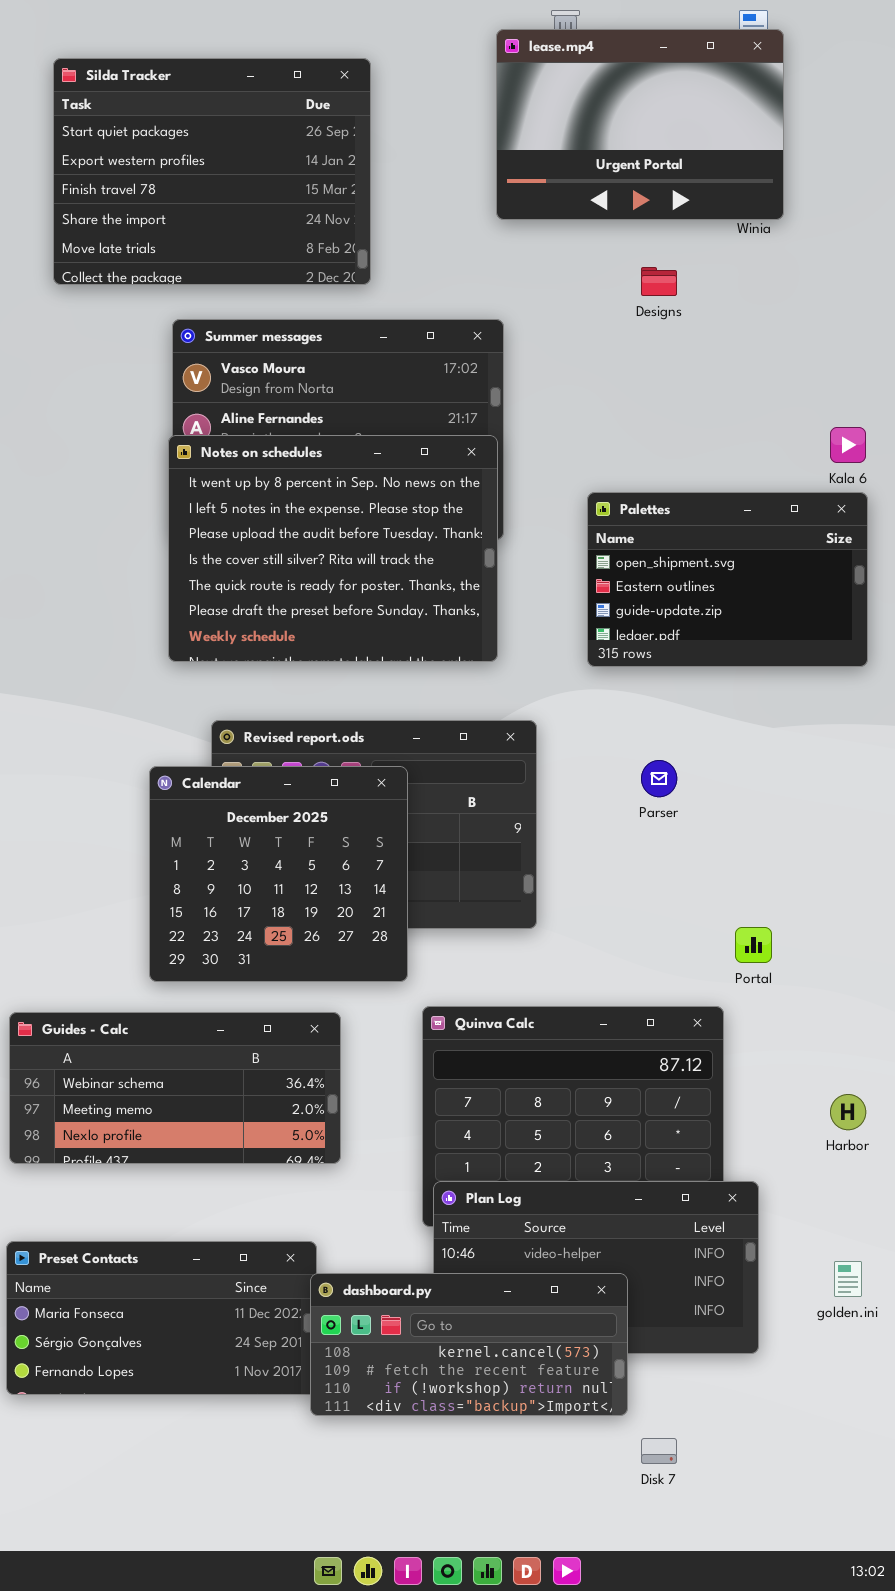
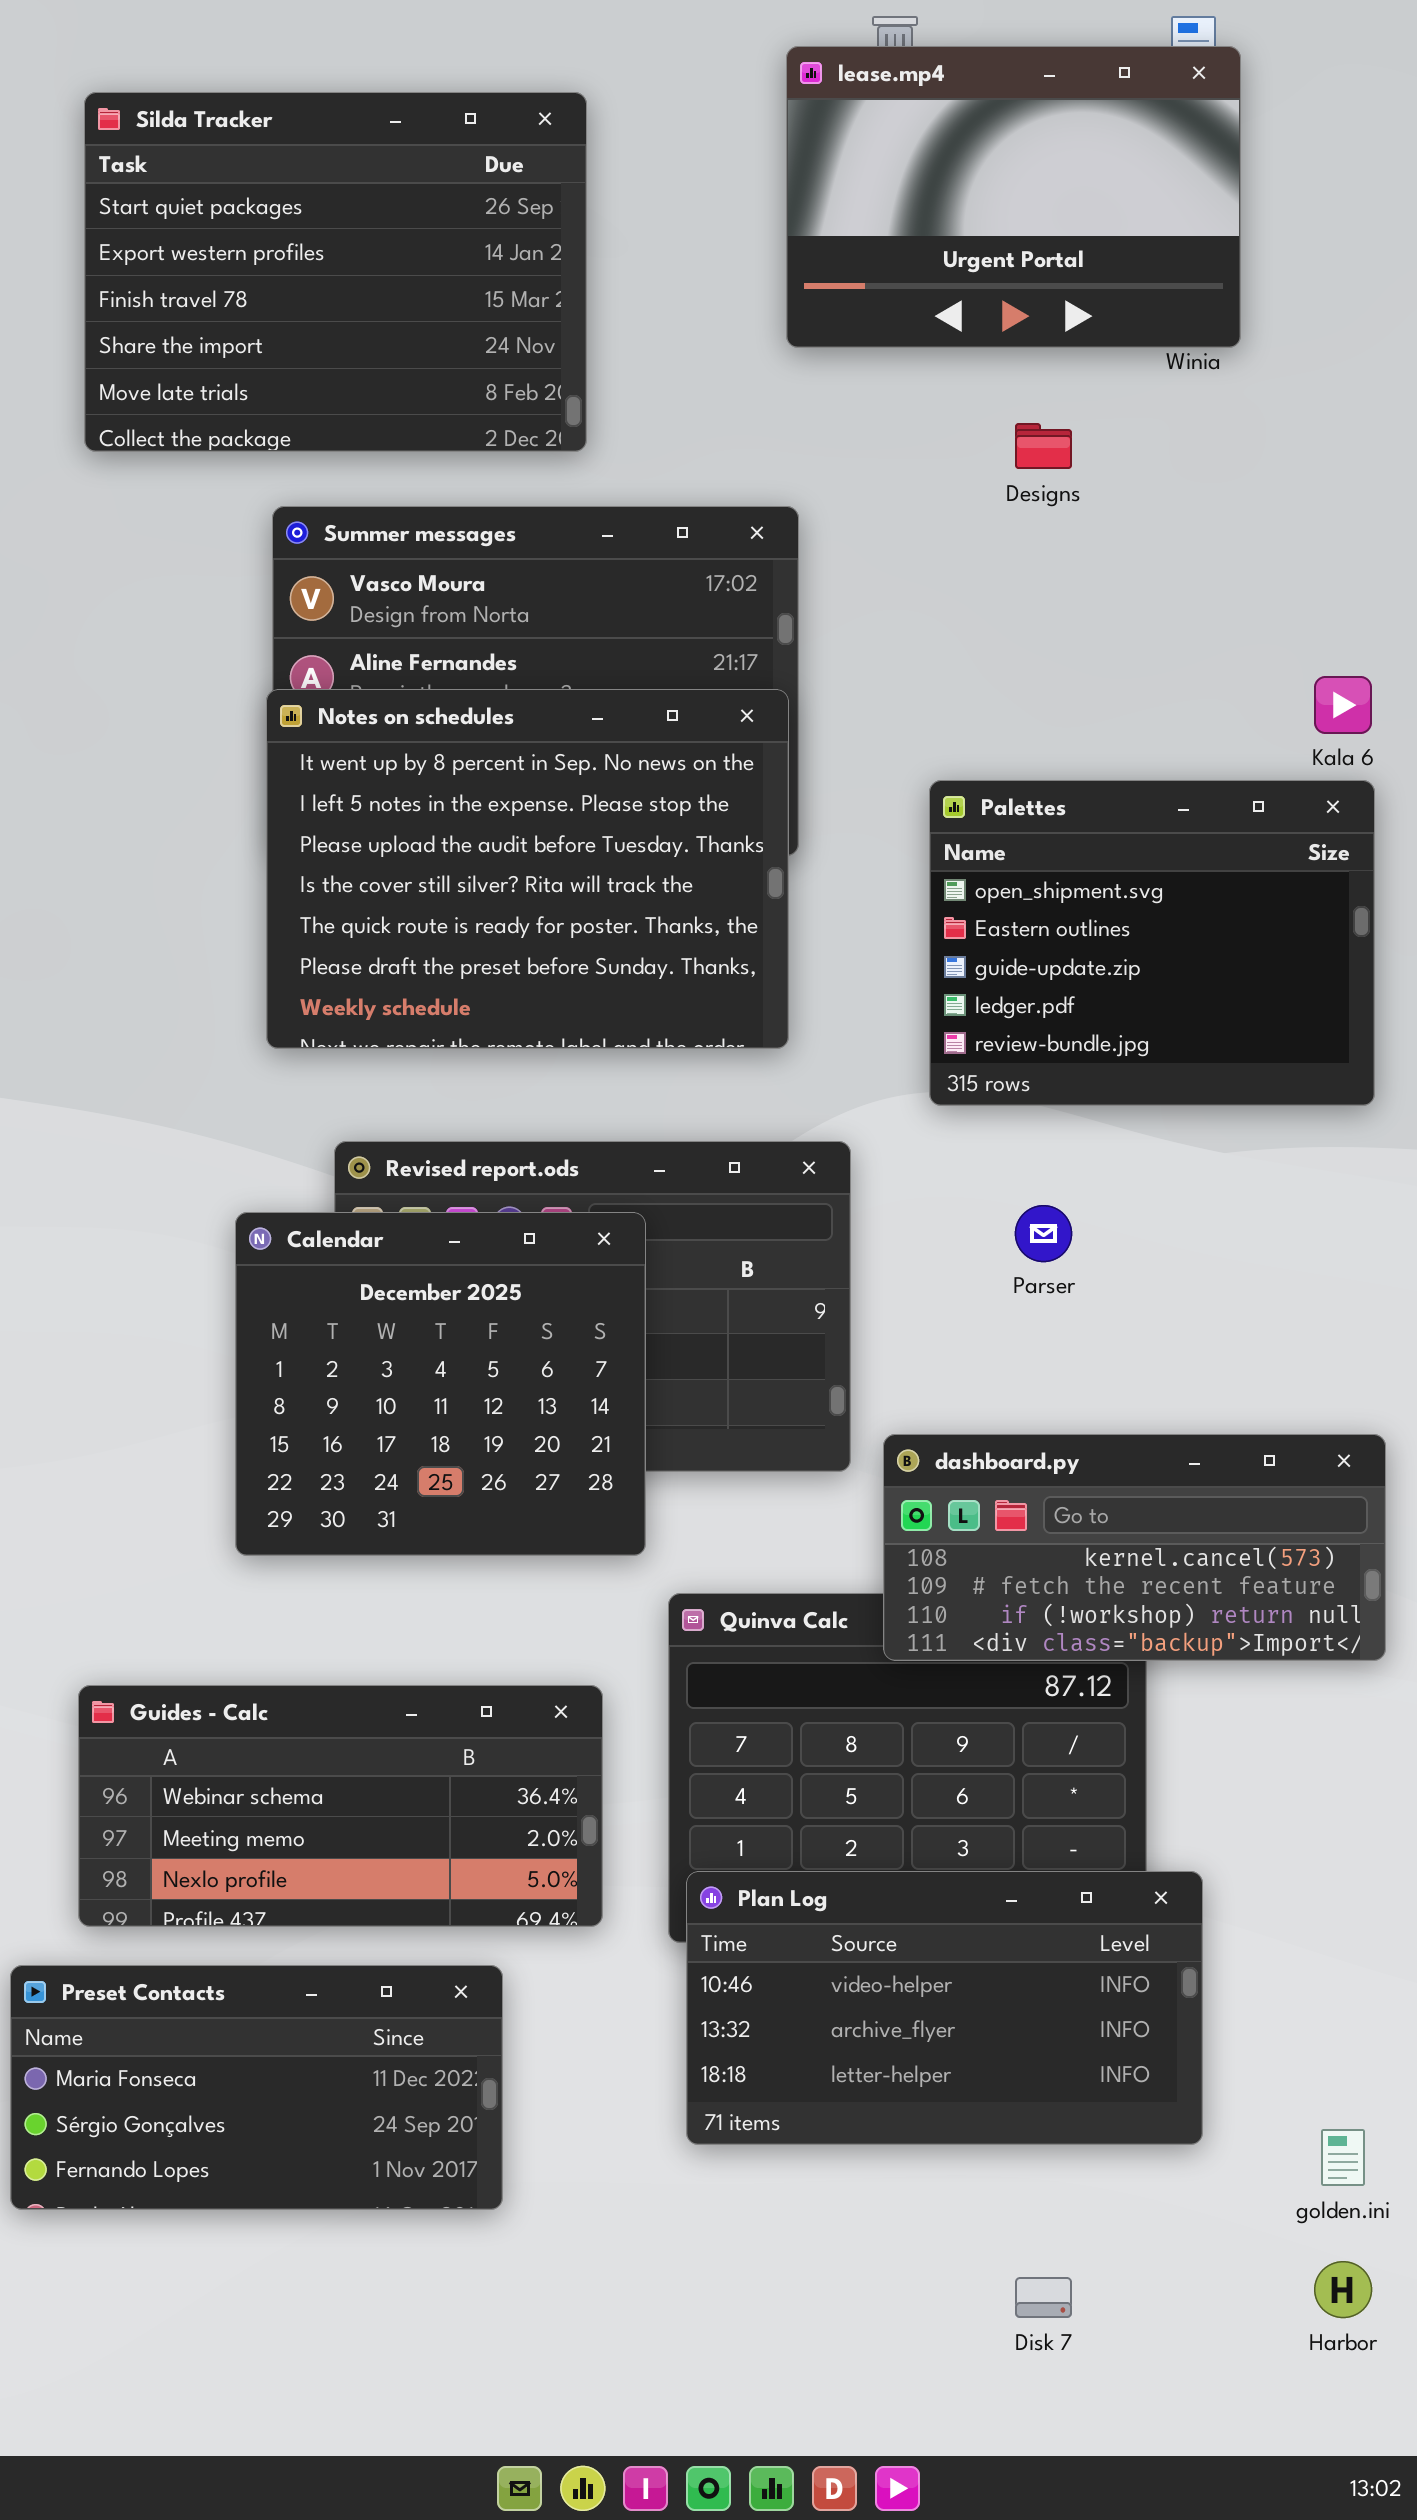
Palettes: [587,492,868,667] -> [929,780,1375,1106], resized
Guides - Calc: [9,1012,341,1164] -> [78,1685,603,1927], moved
Harbor: [830,1094,866,1130] -> [1314,2261,1372,2318], moved
golden.ini: [834,1261,862,1297] -> [1321,2129,1365,2186], moved
dashboard.py: [310,1273,628,1416] -> [883,1434,1386,1661], moved

